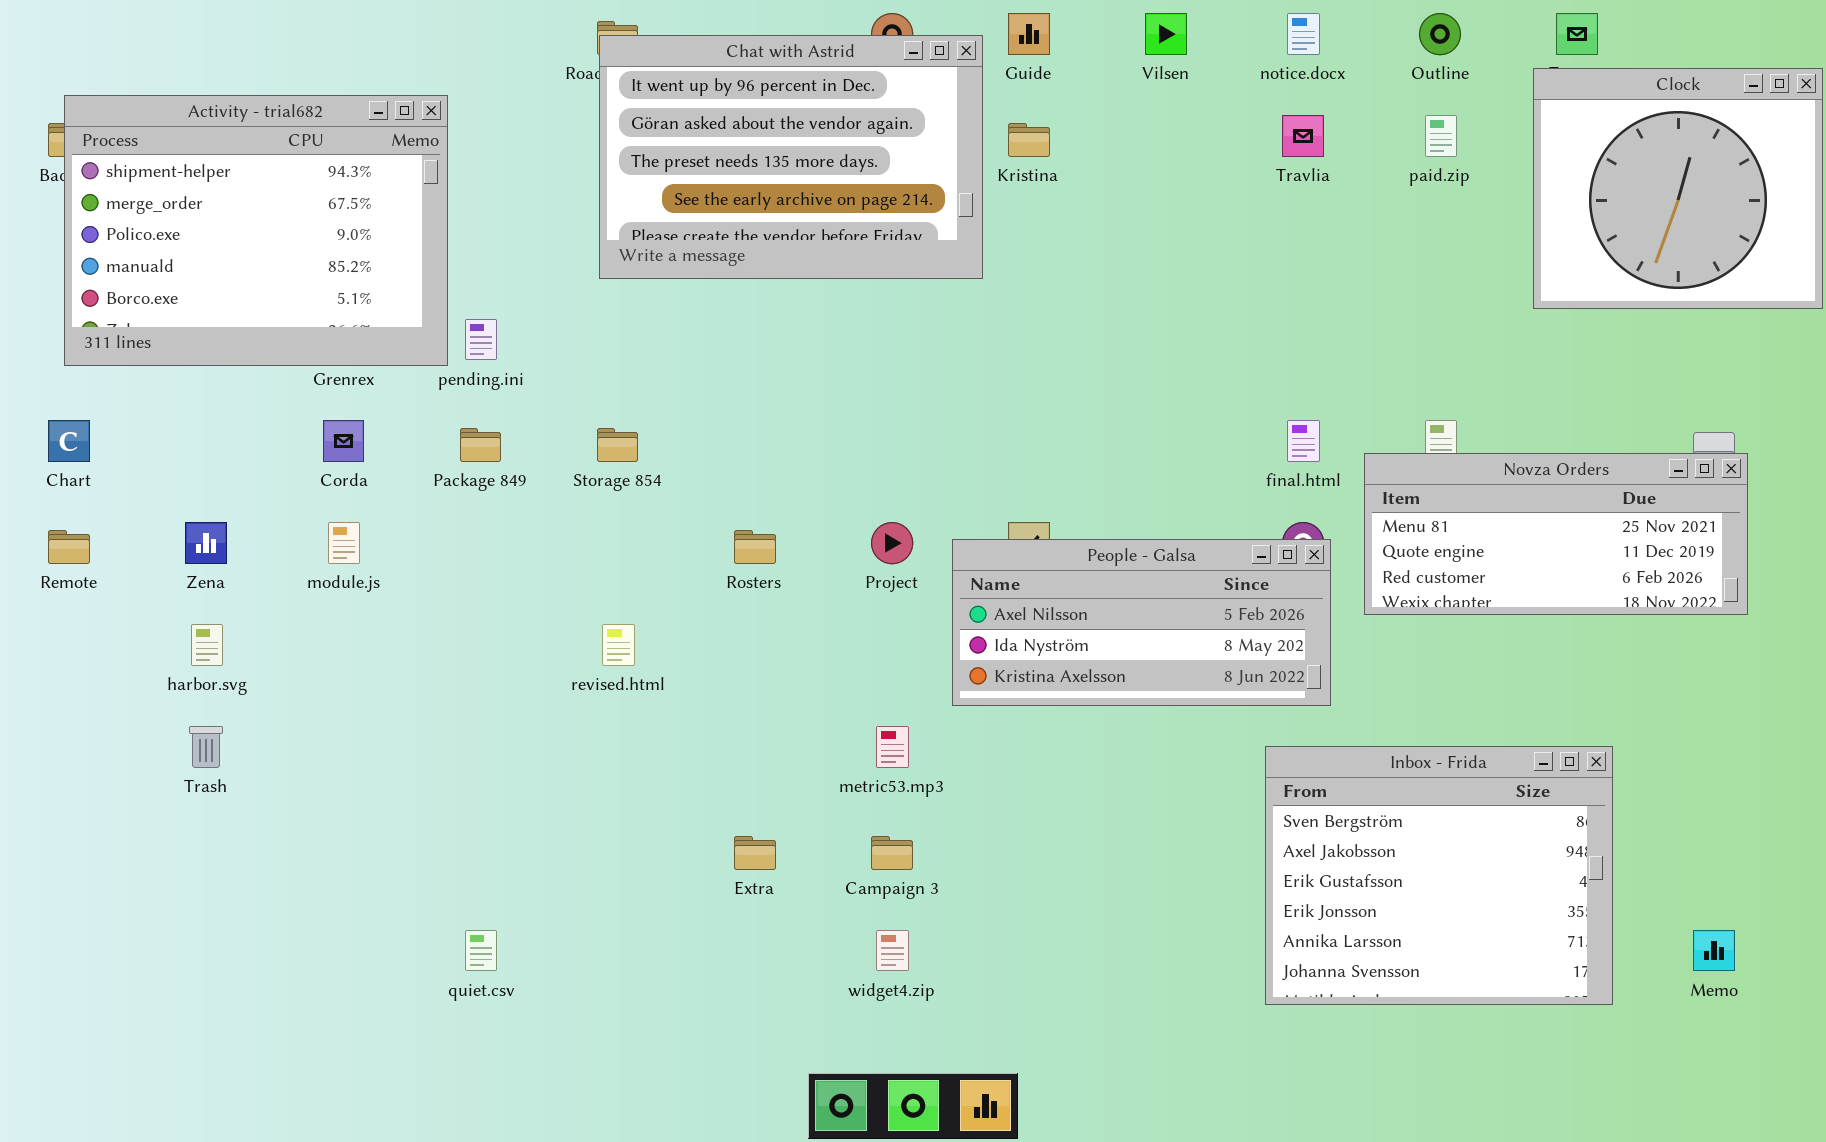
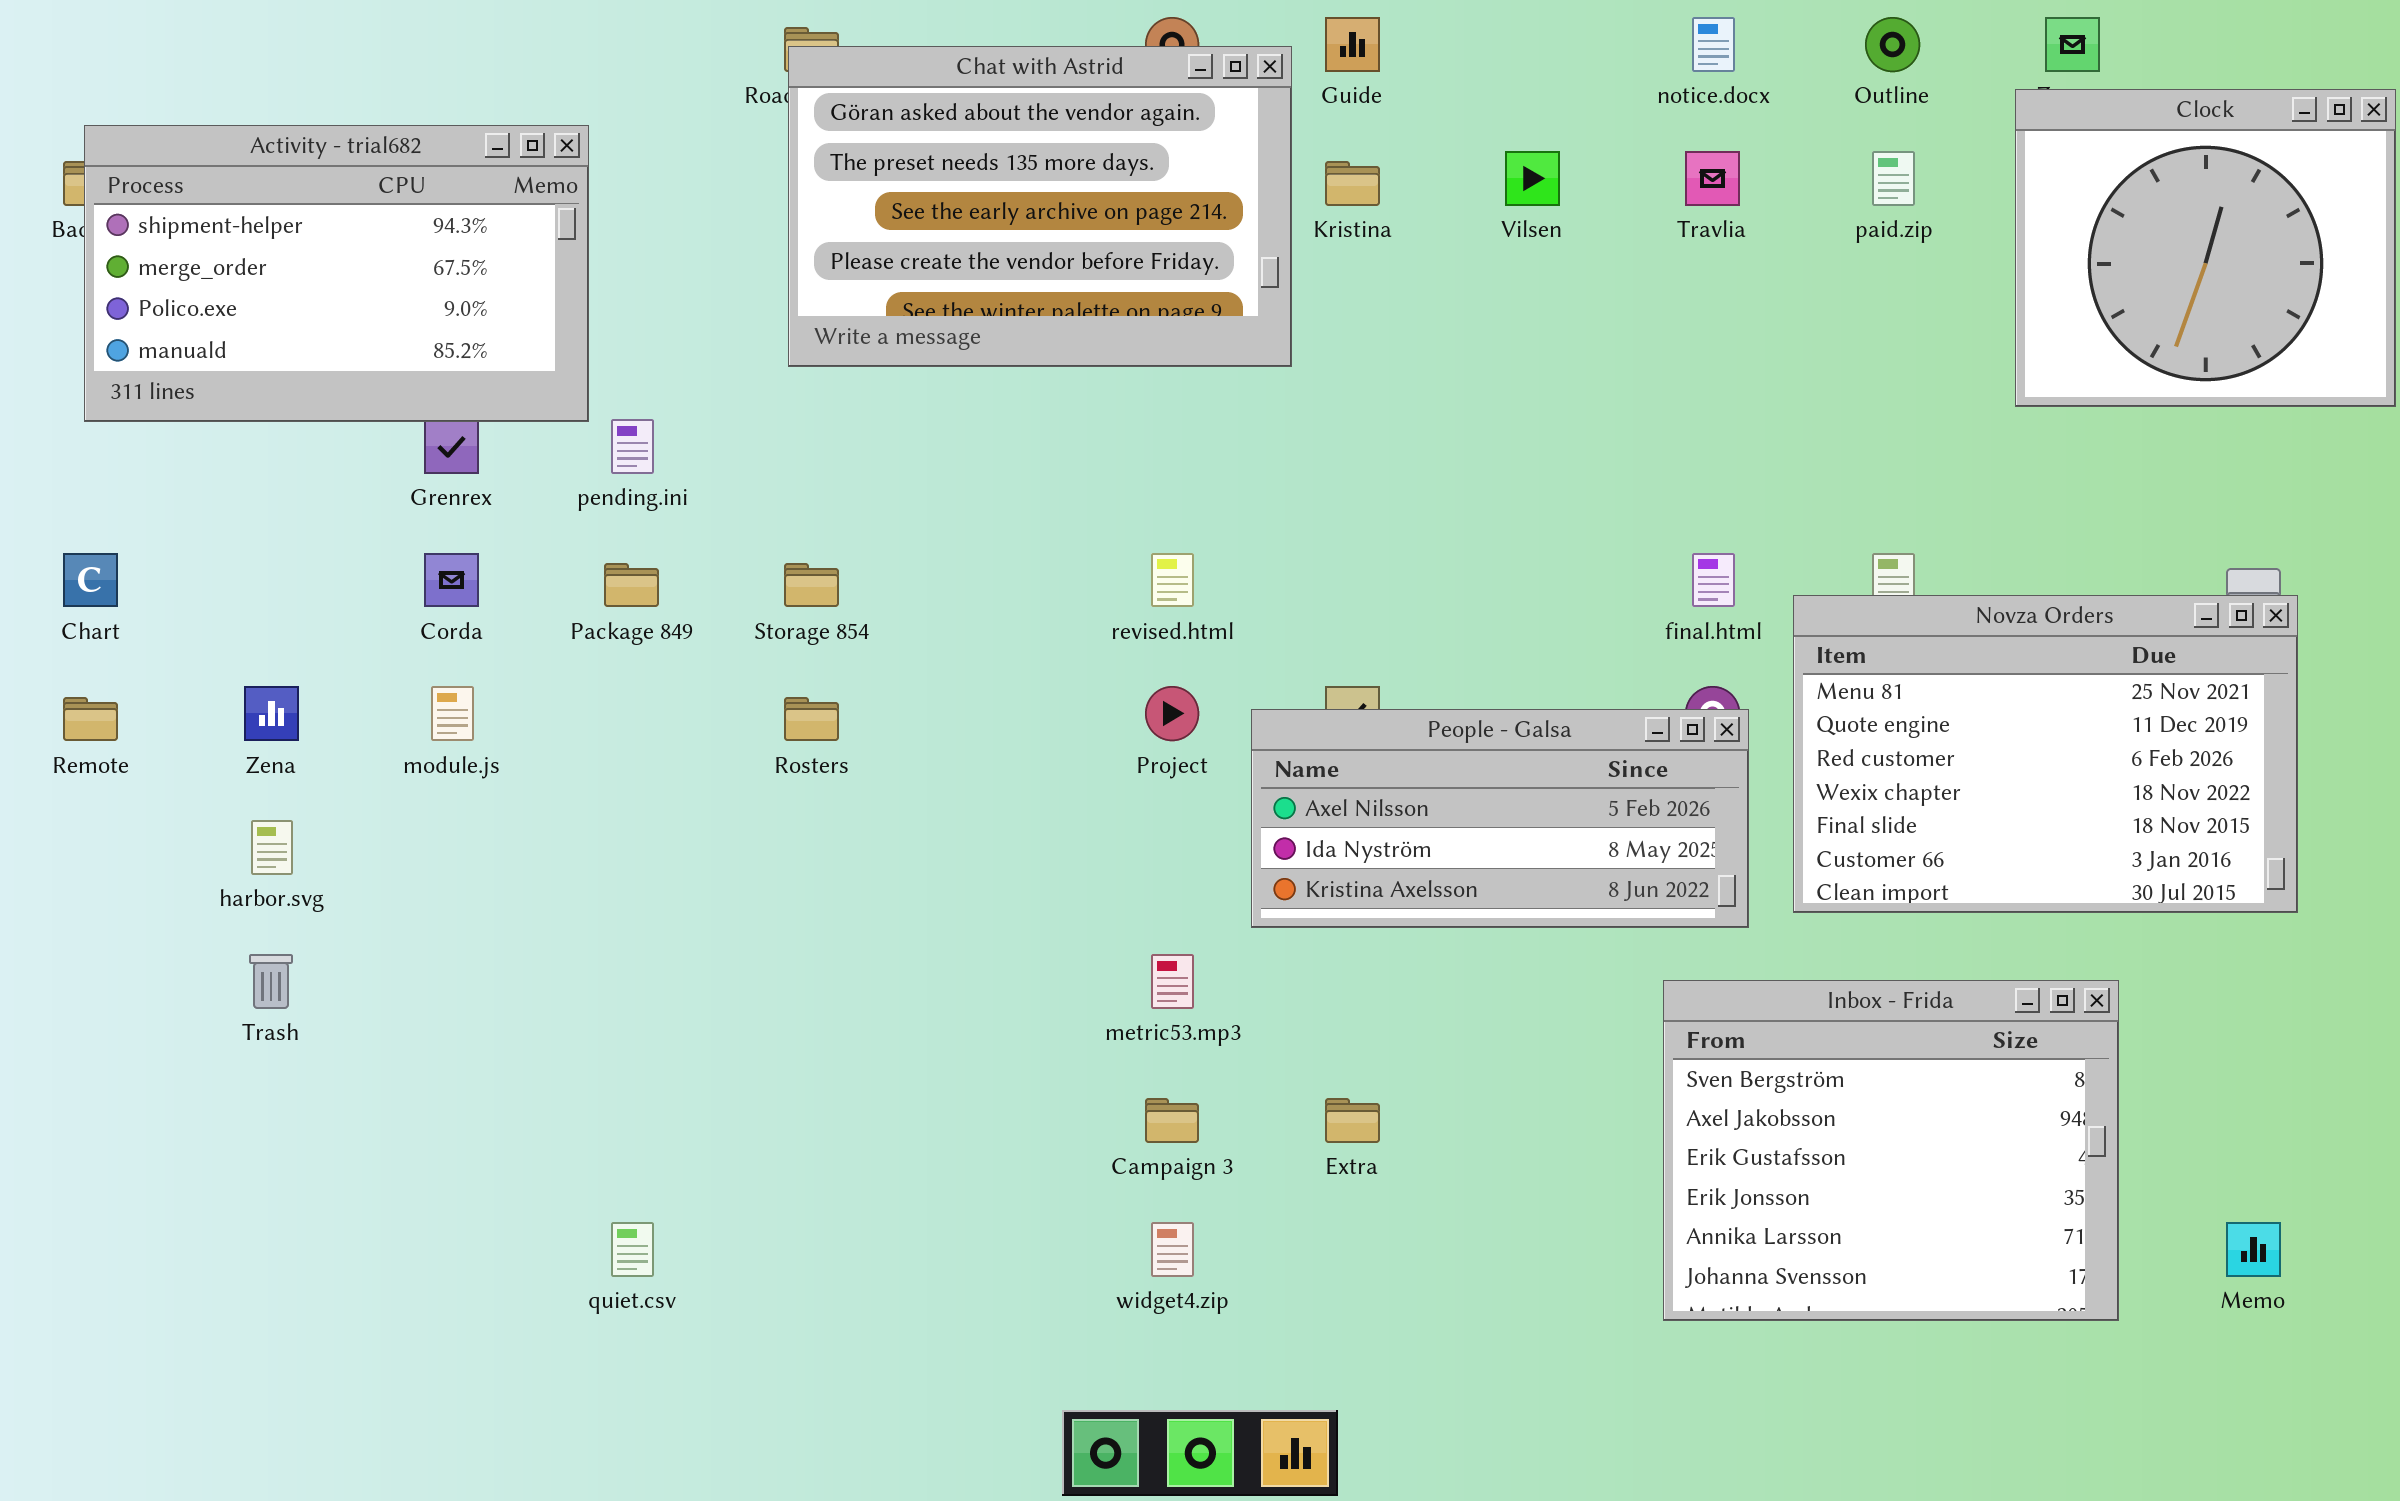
Vilsen: [1145,13,1187,55] -> [1505,151,1560,206], moved
Chat with Astrid: [599,35,983,279] -> [788,46,1292,367], scrolled down 1 row
Activity - trial682: [64,95,448,366] -> [84,125,589,422], resized
Novza Orders: [1364,453,1748,615] -> [1793,595,2298,913], resized
Rosters: [734,530,776,564] -> [784,697,839,741], moved
revised.html: [602,624,635,666] -> [1151,553,1194,607], moved
Extra: [734,836,776,870] -> [1325,1098,1380,1143], moved

